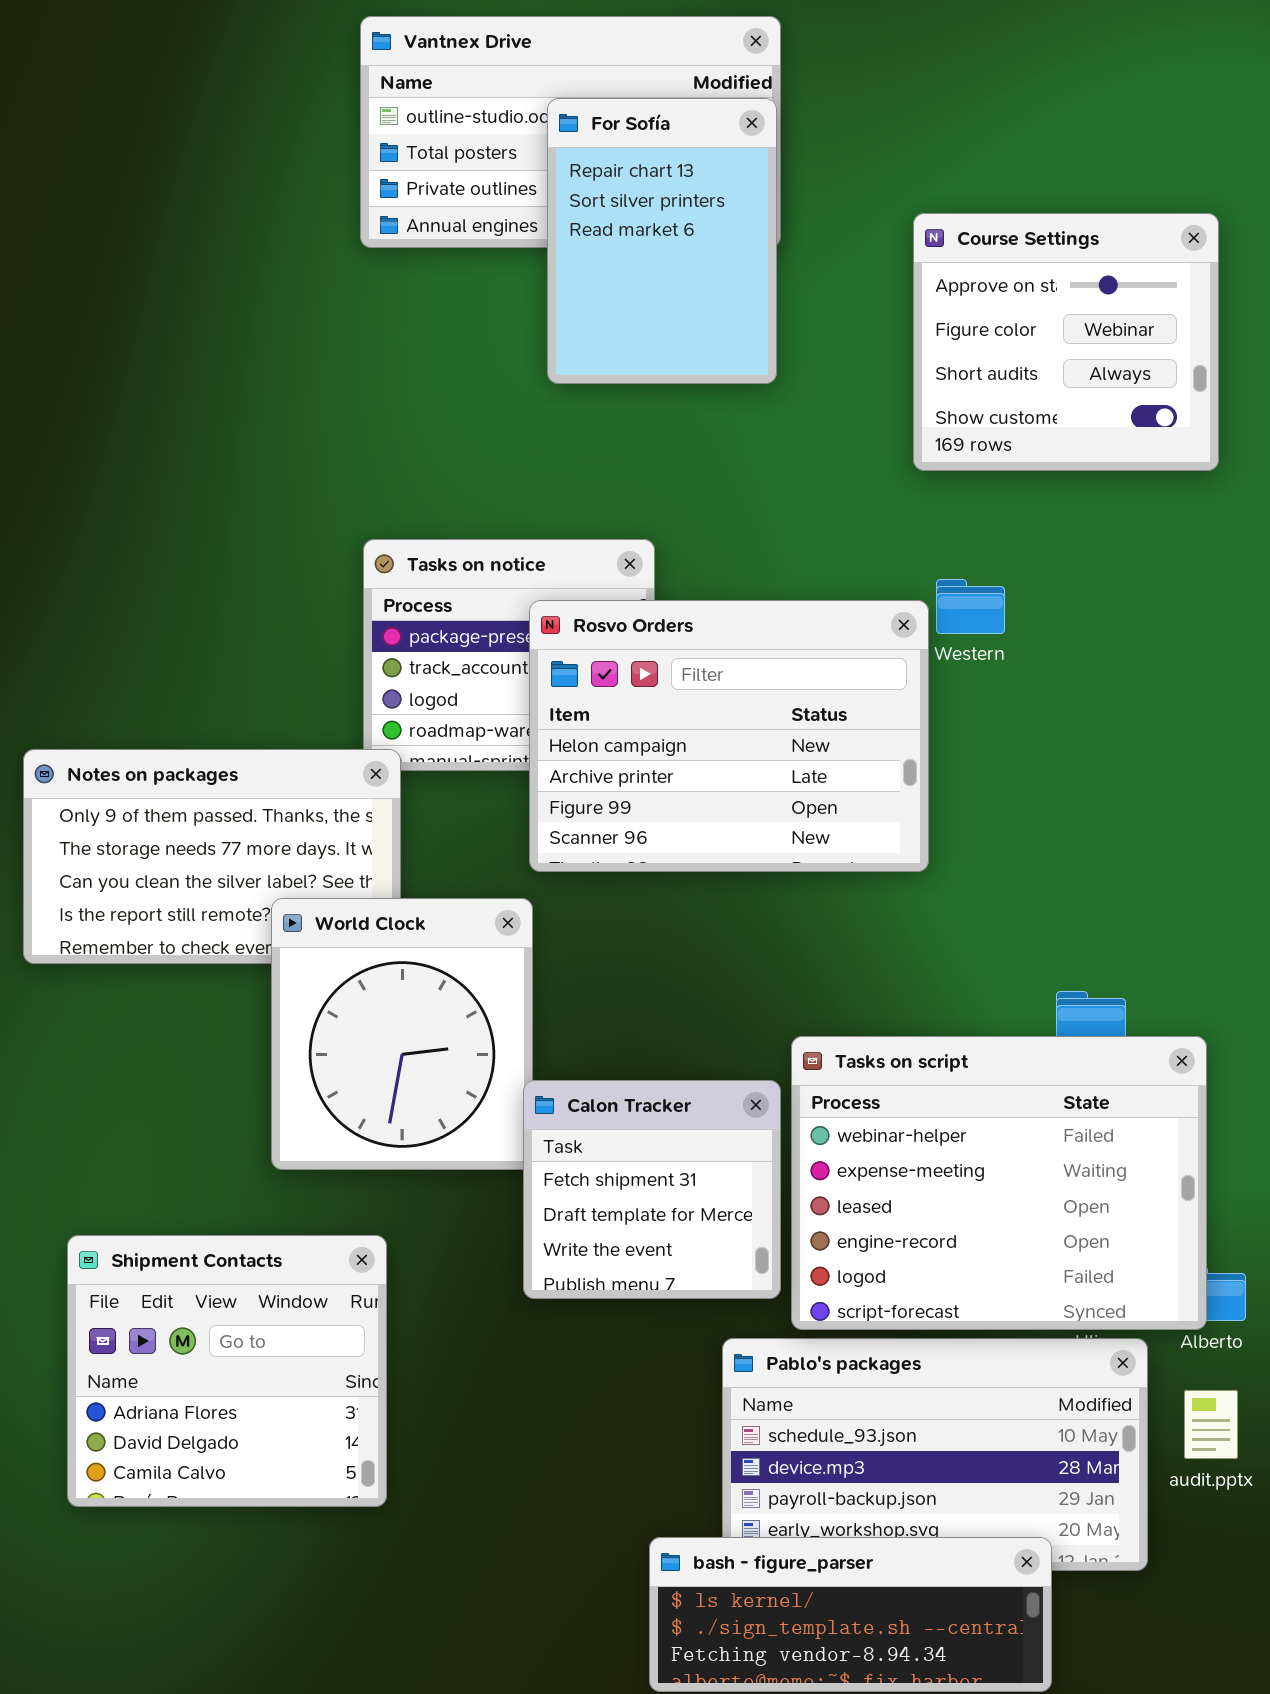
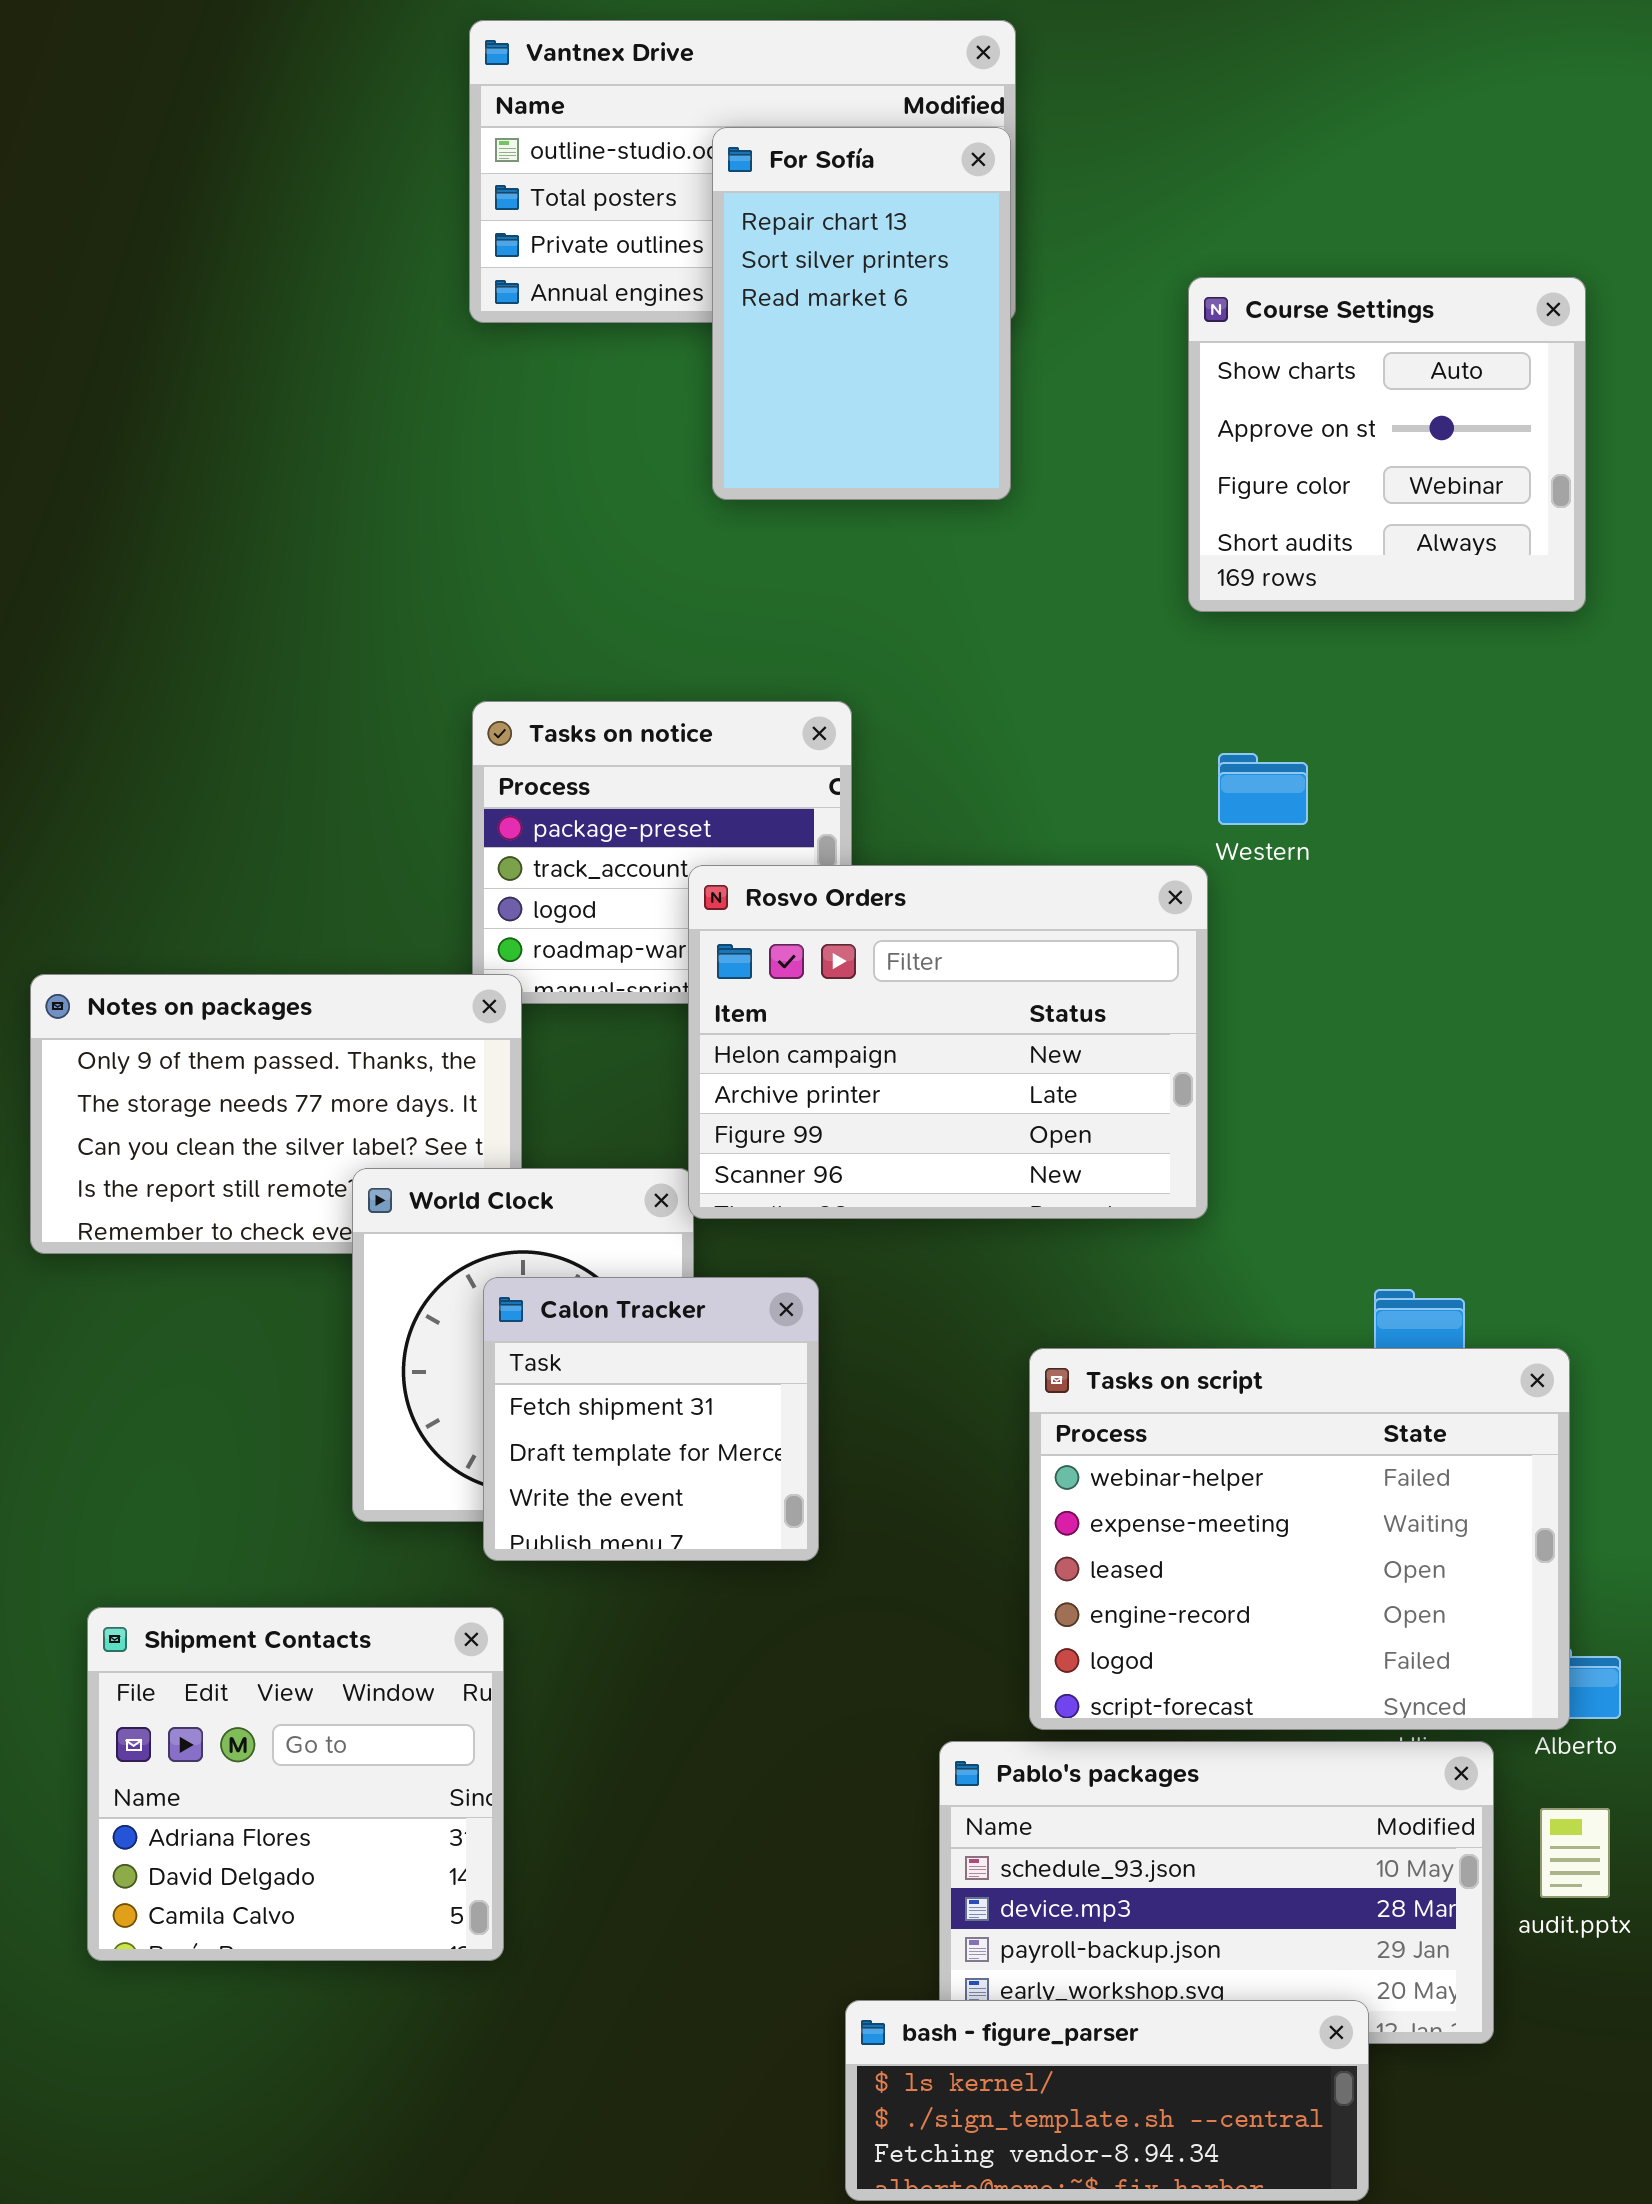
Course Settings: [913,213,1219,471] -> [1188,277,1586,612], scrolled up 1 row
Rosvo Orders: [529,600,929,872] -> [688,865,1208,1219], moved
Calon Tracker: [523,1080,781,1299] -> [483,1277,819,1561], moved

